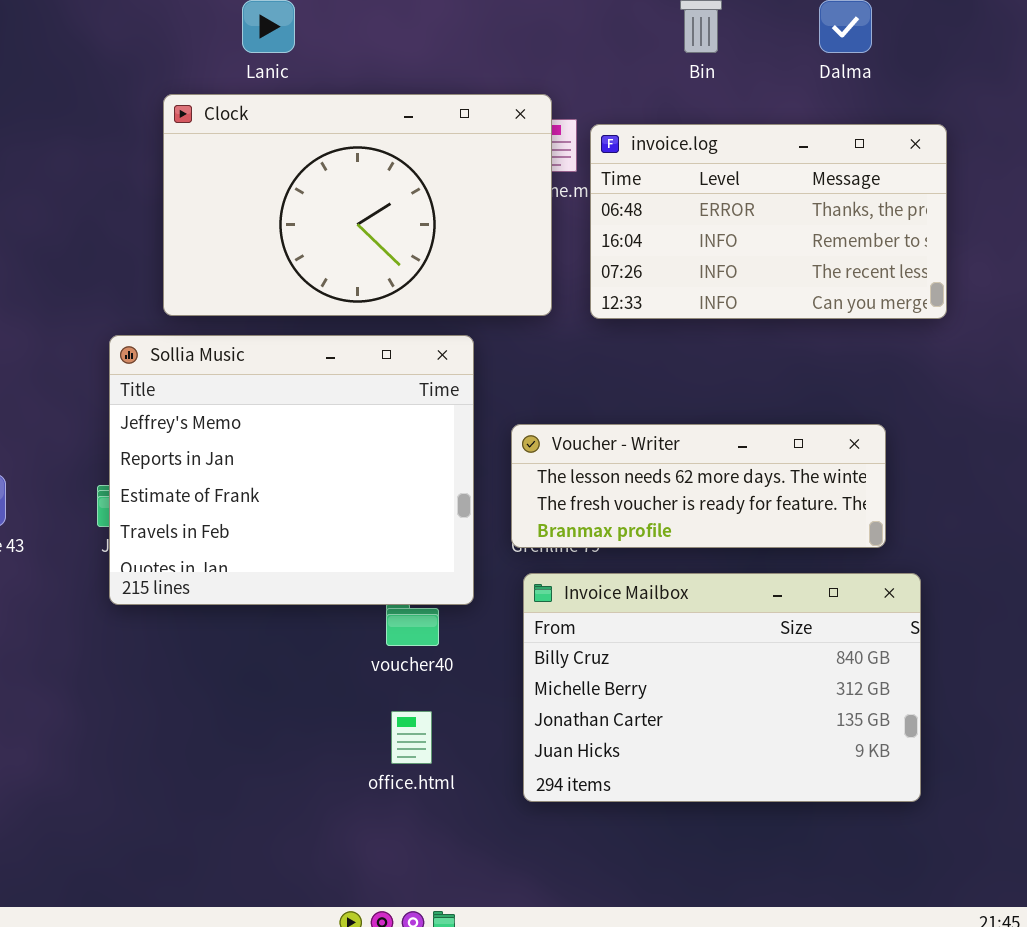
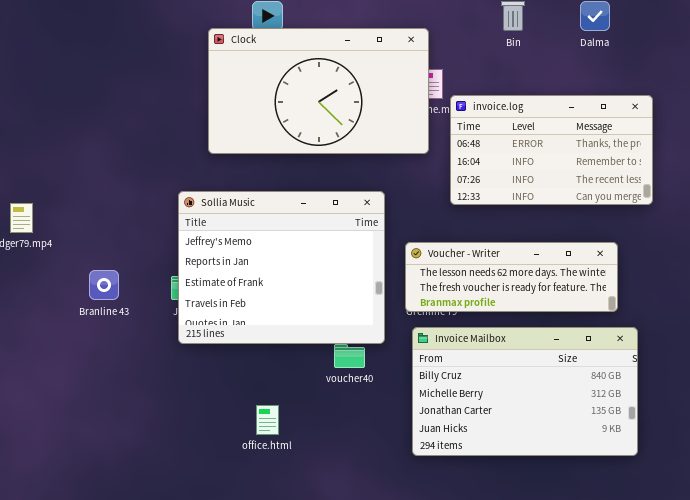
Clock: [163,94,552,316] -> [208,28,429,154], moved
invoice.log: [590,124,947,319] -> [450,95,653,205], moved
office.html: [391,711,432,764] -> [256,405,279,435], moved

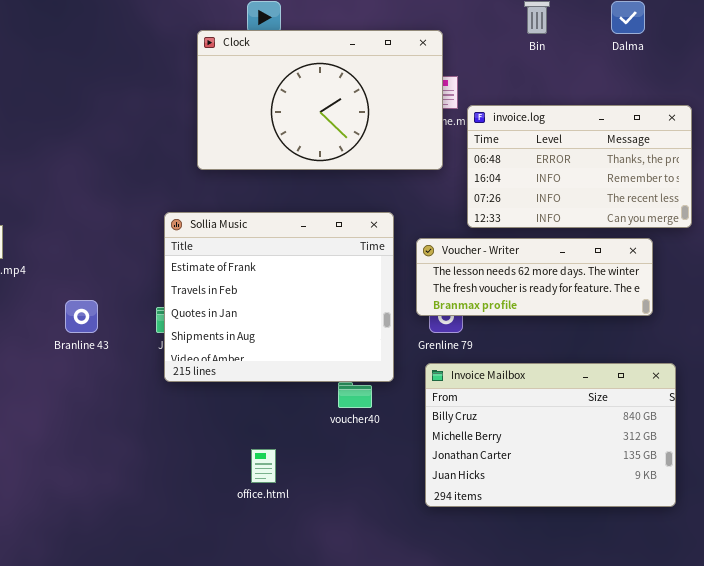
Sollia Music: [178,191,385,344] -> [164,212,394,382], scrolled down 2 rows
Voucher - Writer: [405,242,618,312] -> [416,238,653,316], moved

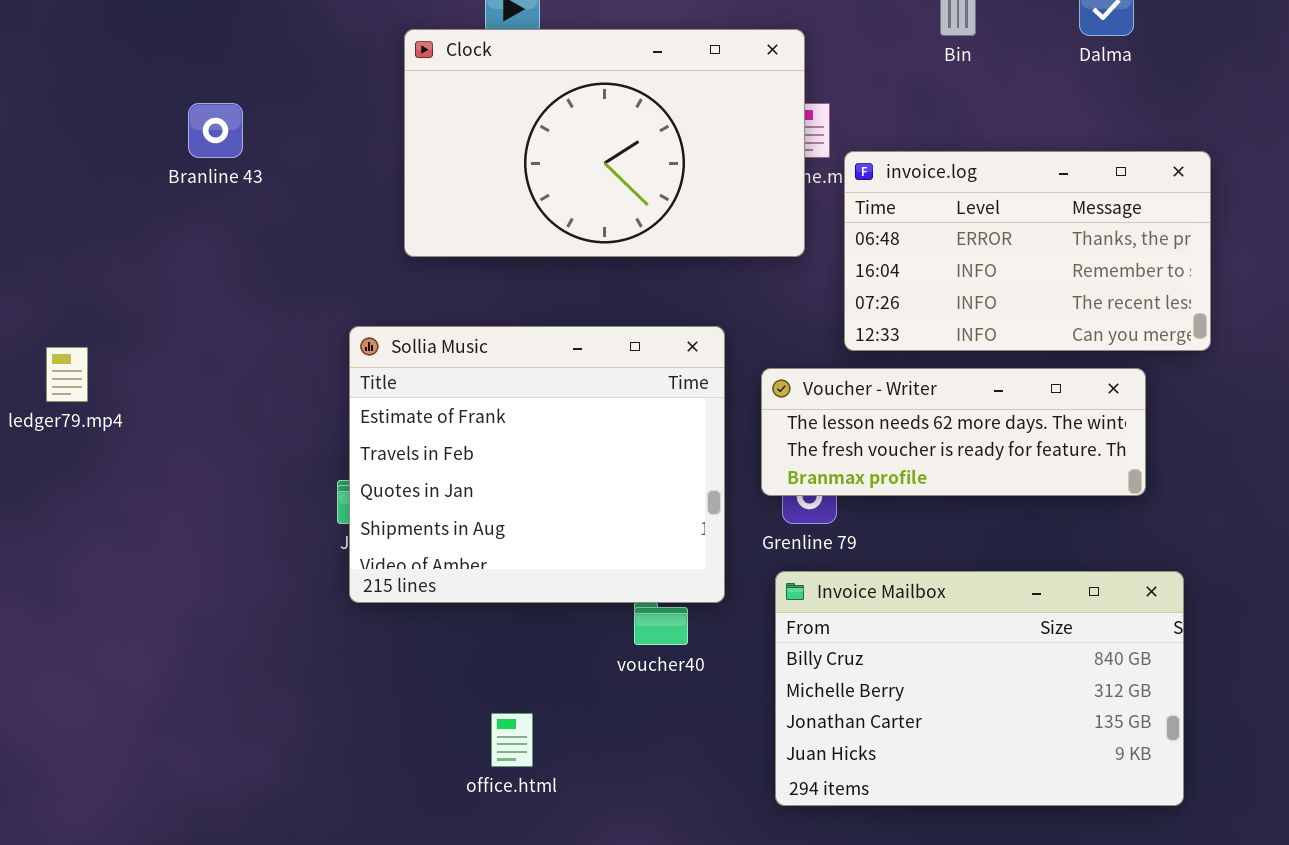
Branline 43: [65,300,98,333] -> [188,103,243,158], moved

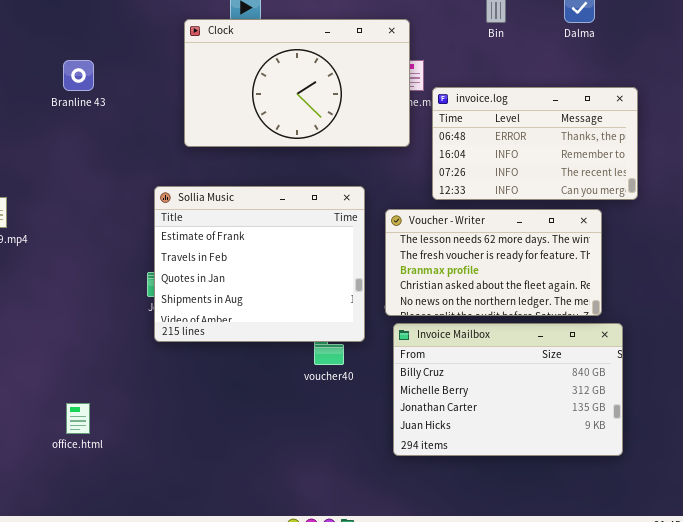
Voucher - Writer: [761,368,1146,496] -> [385,209,602,316], resized
office.html: [491,713,533,767] -> [66,403,90,434], moved

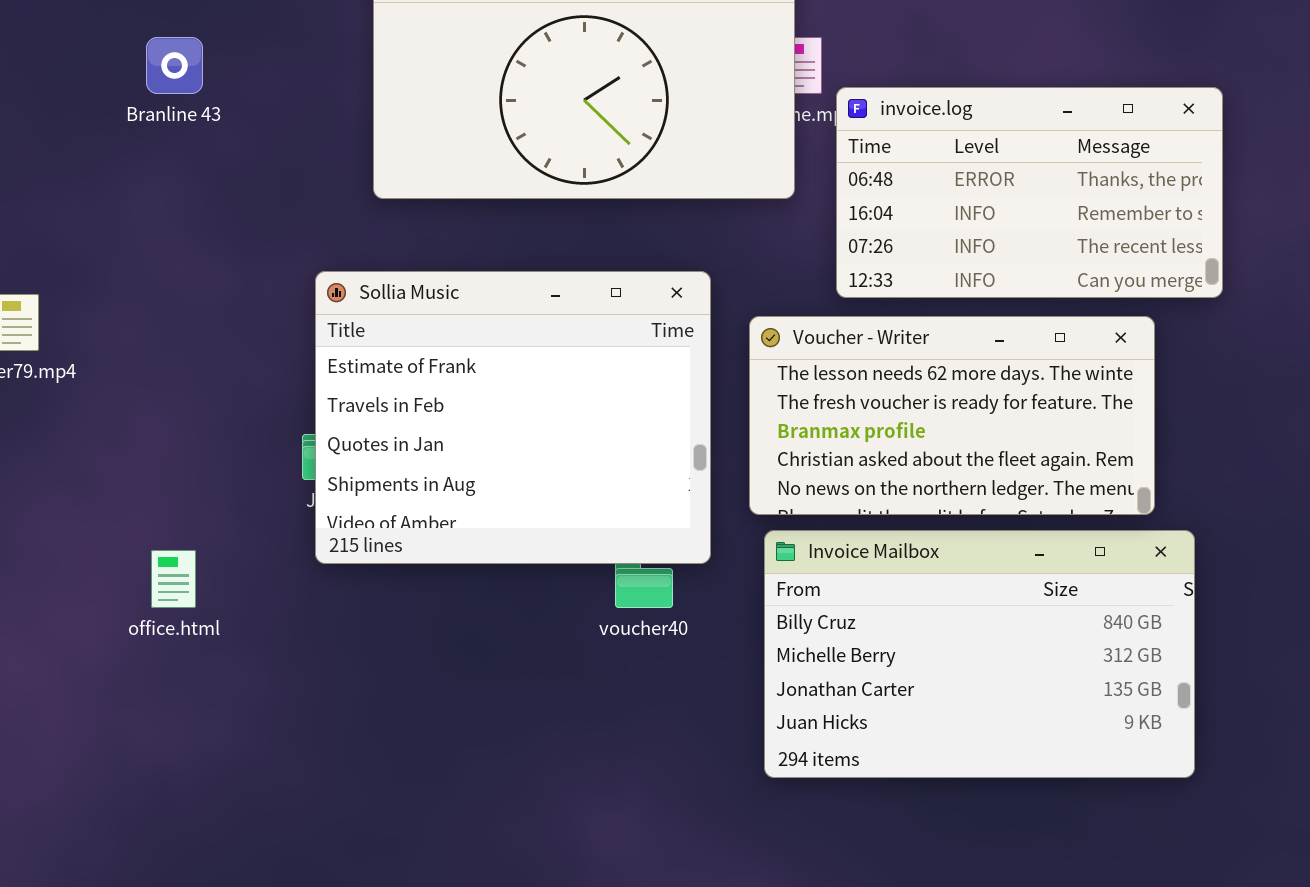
office.html: [66,403,90,434] -> [151,550,196,608], moved

